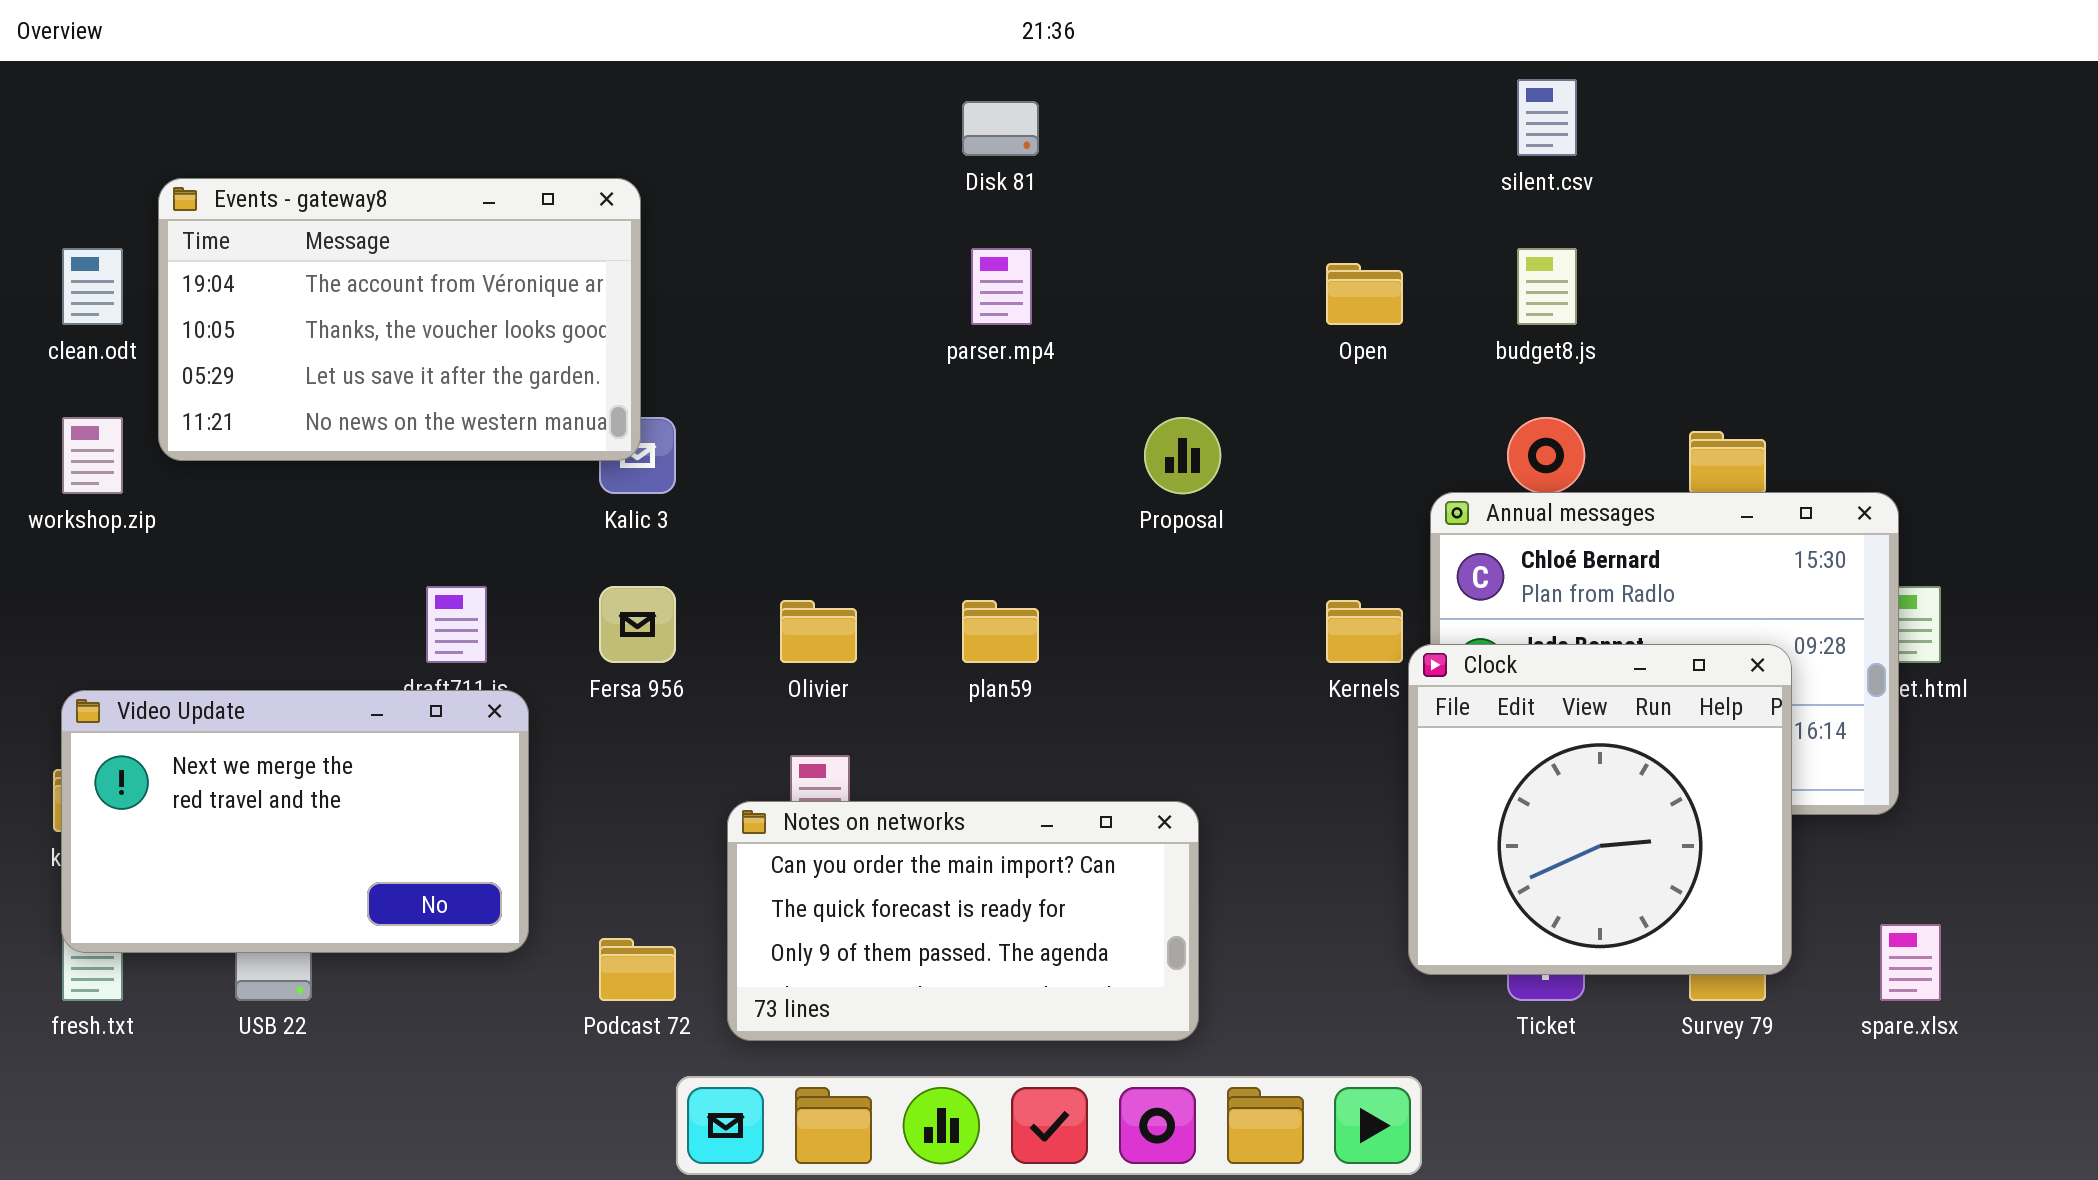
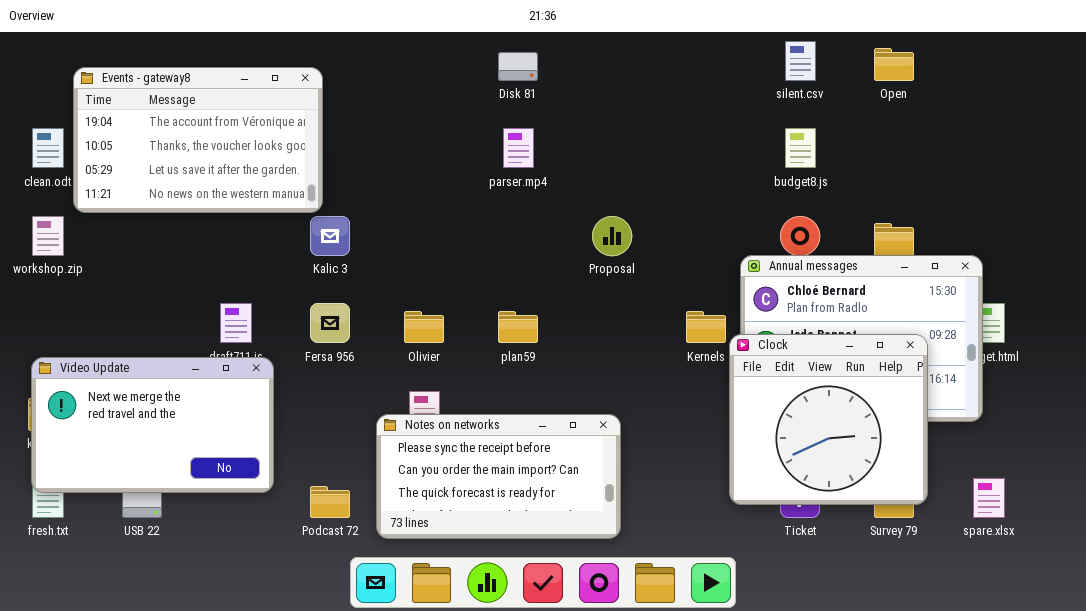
Events - gateway8: [158,178,641,461] -> [73,67,323,213], moved
Open: [1326,263,1403,325] -> [874,48,914,81], moved
Notes on networks: [727,801,1199,1041] -> [376,414,621,539], scrolled up 1 row

